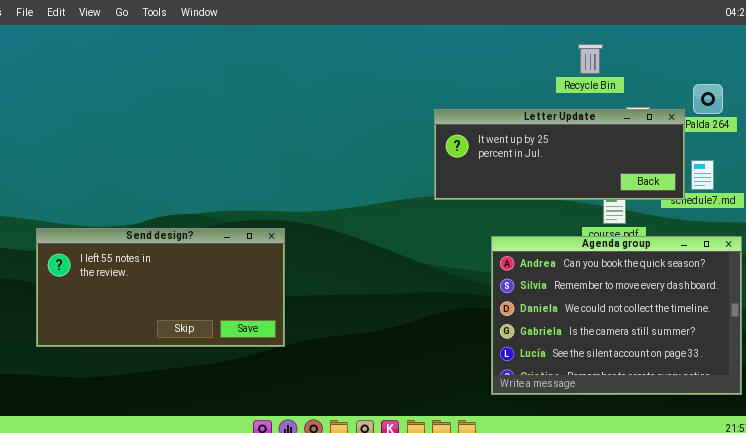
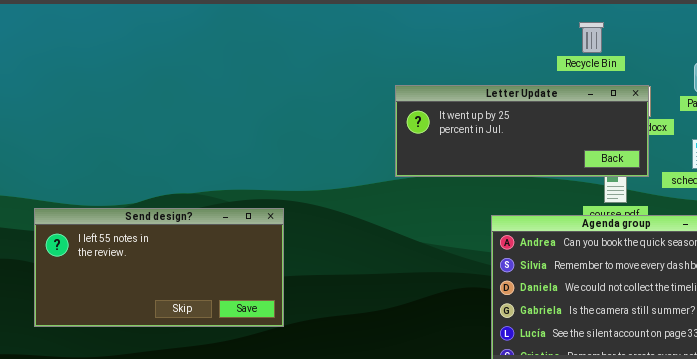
Letter Update: [434,109,685,200] -> [395,85,649,177], moved

